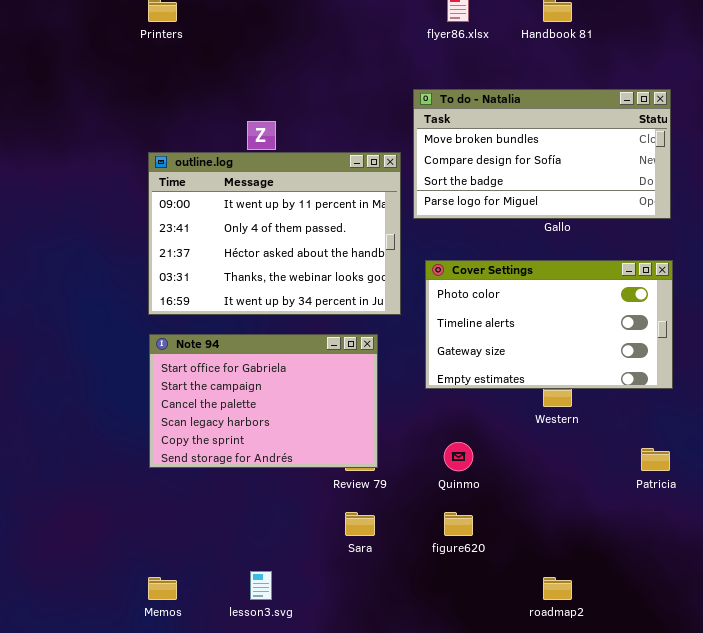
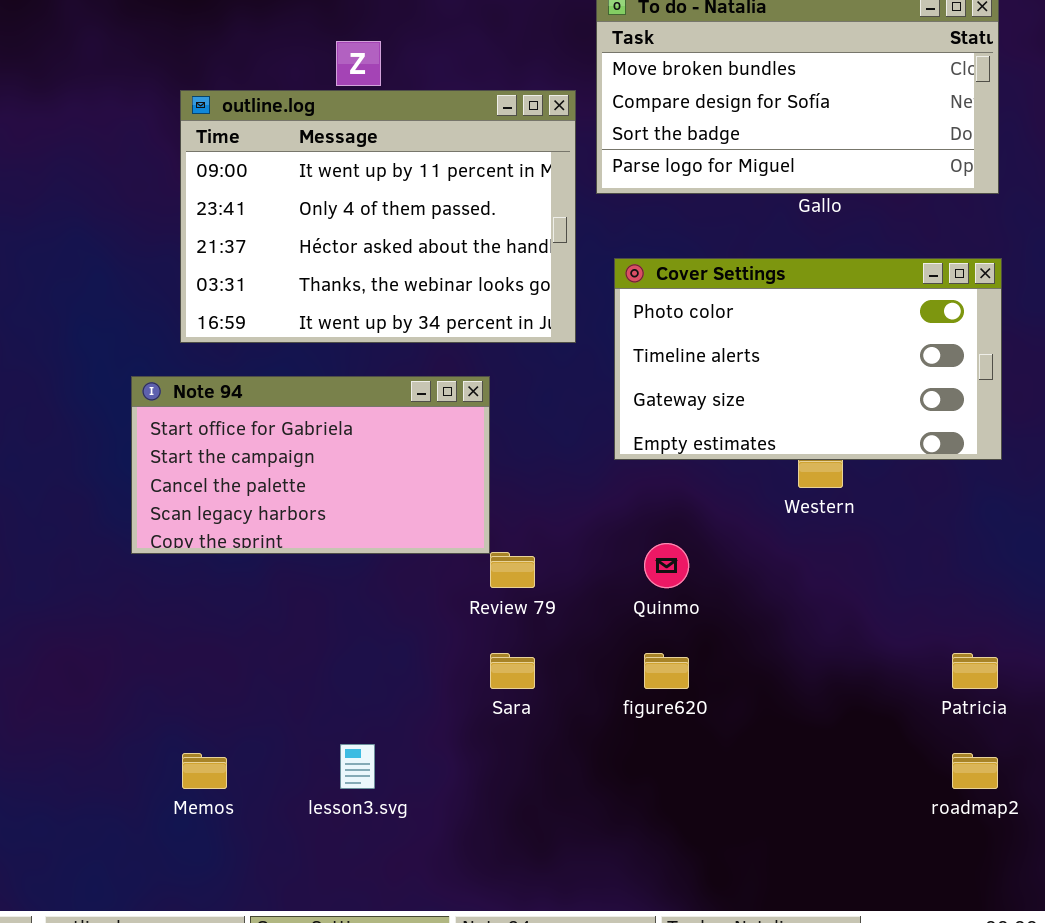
Note 94: [149,334,378,468] -> [131,376,490,554], moved, resized
Patricia: [641,448,670,471] -> [952,653,998,689], moved
roadmap2: [543,577,572,600] -> [952,753,998,789], moved

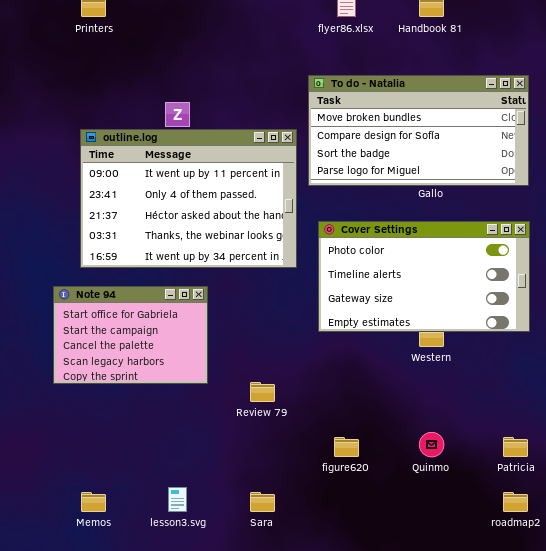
Note 94: [131,376,490,554] -> [53,286,208,384], resized
Quinmo: [644,543,689,588] -> [419,432,444,457], moved
Sara: [490,653,535,689] -> [250,492,275,512], moved

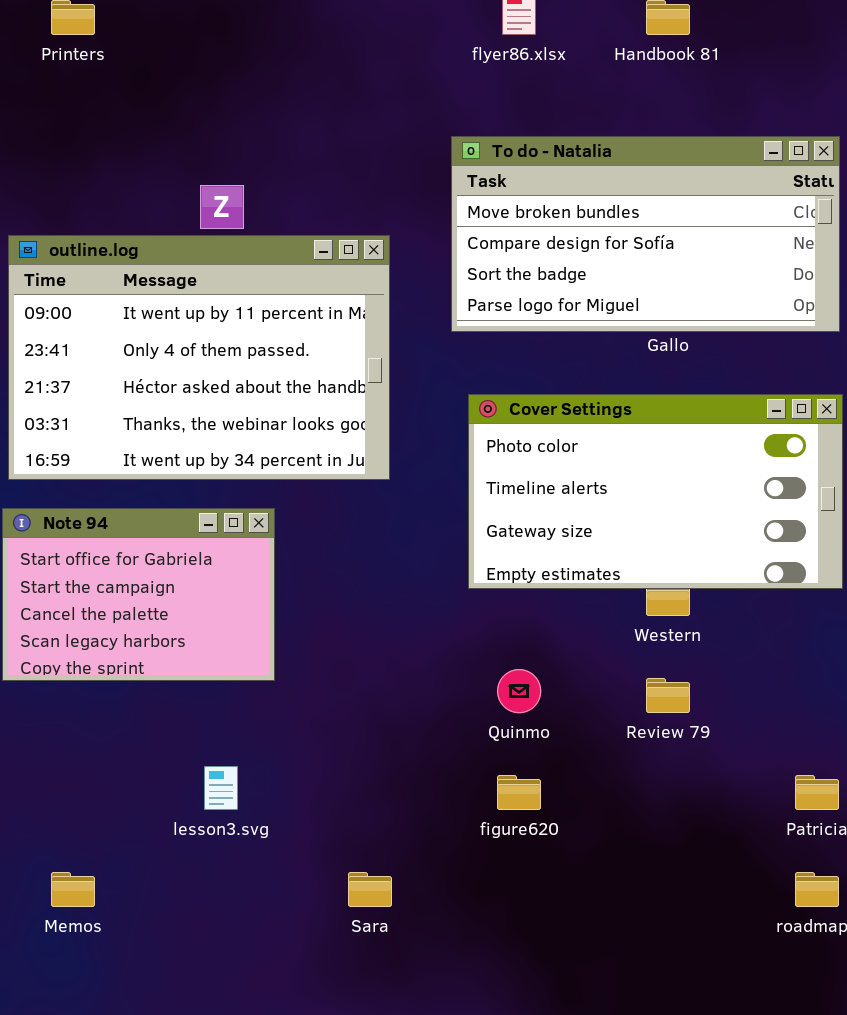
outline.log: [80,129,297,268] -> [8,235,390,480], moved
Review 79: [250,382,275,402] -> [646,678,690,713], moved
Quinmo: [419,432,444,457] -> [497,669,541,713], moved
lesson3.svg: [168,487,187,512] -> [204,766,238,810], moved

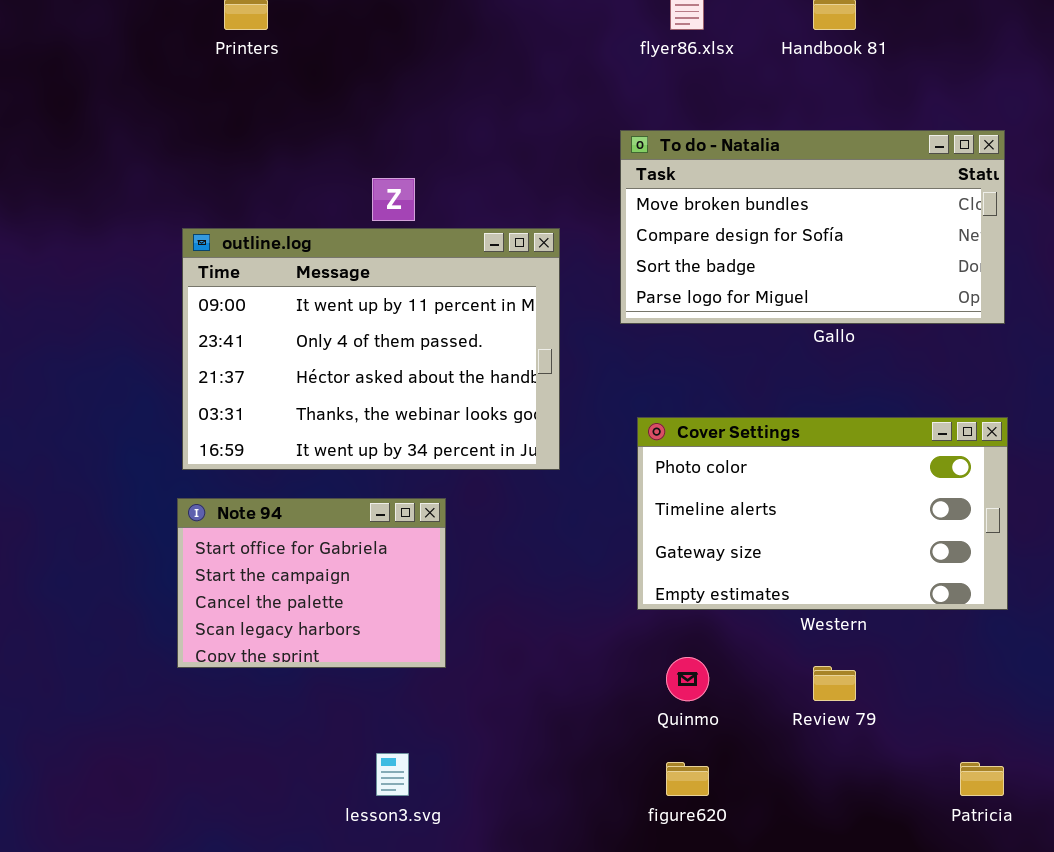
Cover Settings: [468,394,843,589] -> [637,417,1008,610], moved

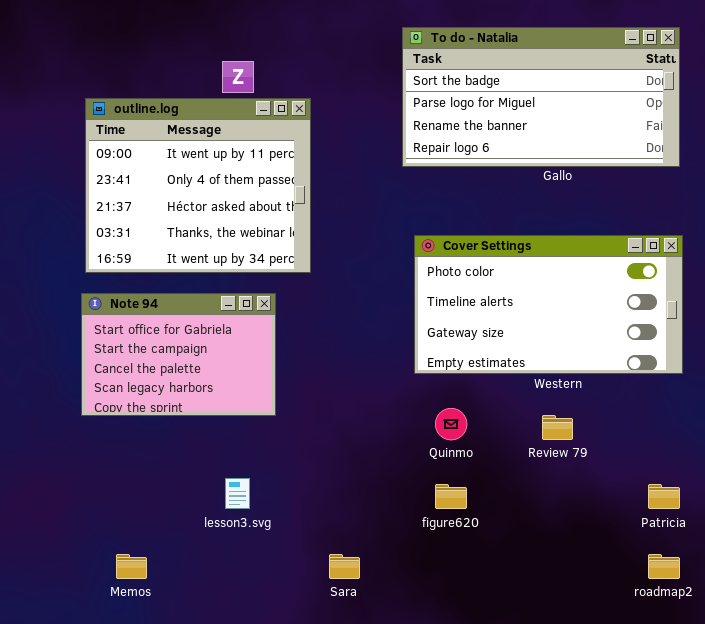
To do - Natalia: [620,130,1005,324] -> [402,27,680,167], scrolled down 2 rows
outline.log: [182,228,560,470] -> [85,98,311,273], resized

